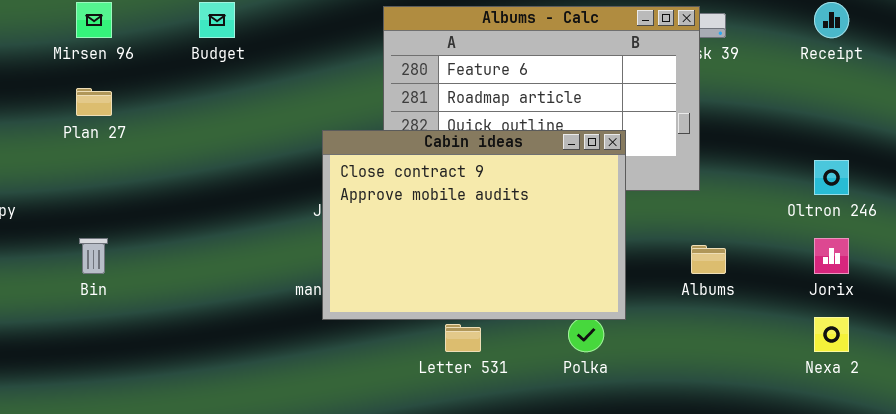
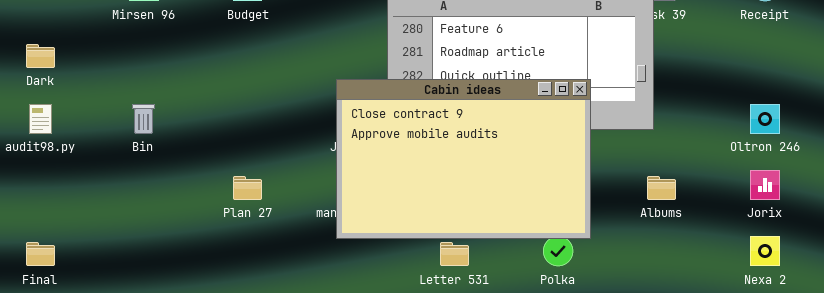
Plan 27: [76,88,112,116] -> [233,176,262,200], moved
Bin: [79,238,108,274] -> [132,104,155,134], moved

